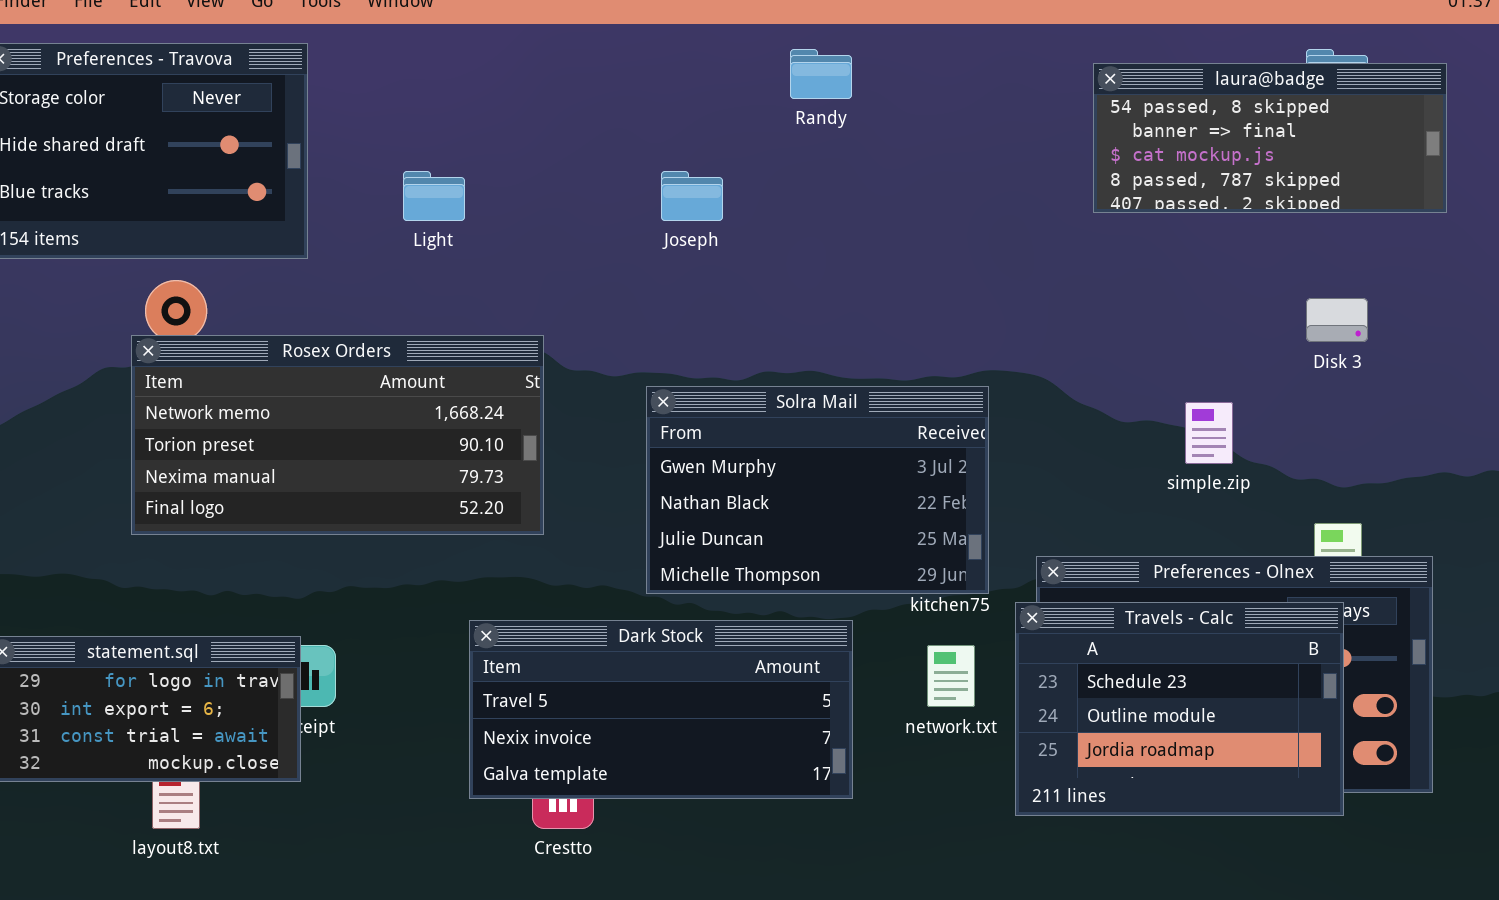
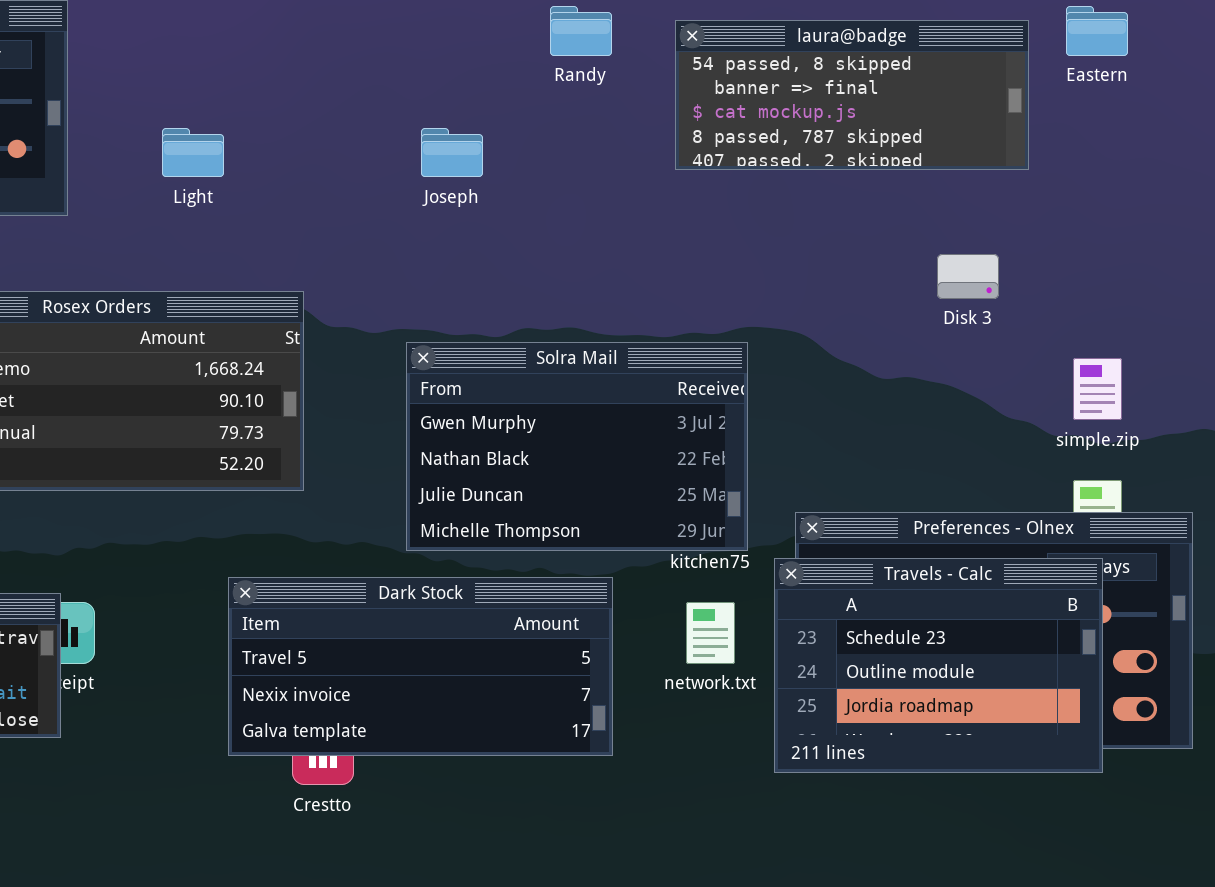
laura@badge: [1093,63,1447,213] -> [675,20,1029,170], moved
Disk 3: [1306,298,1368,342] -> [937,254,999,299], moved
simple.zip: [1185,402,1233,464] -> [1073,358,1122,420], moved

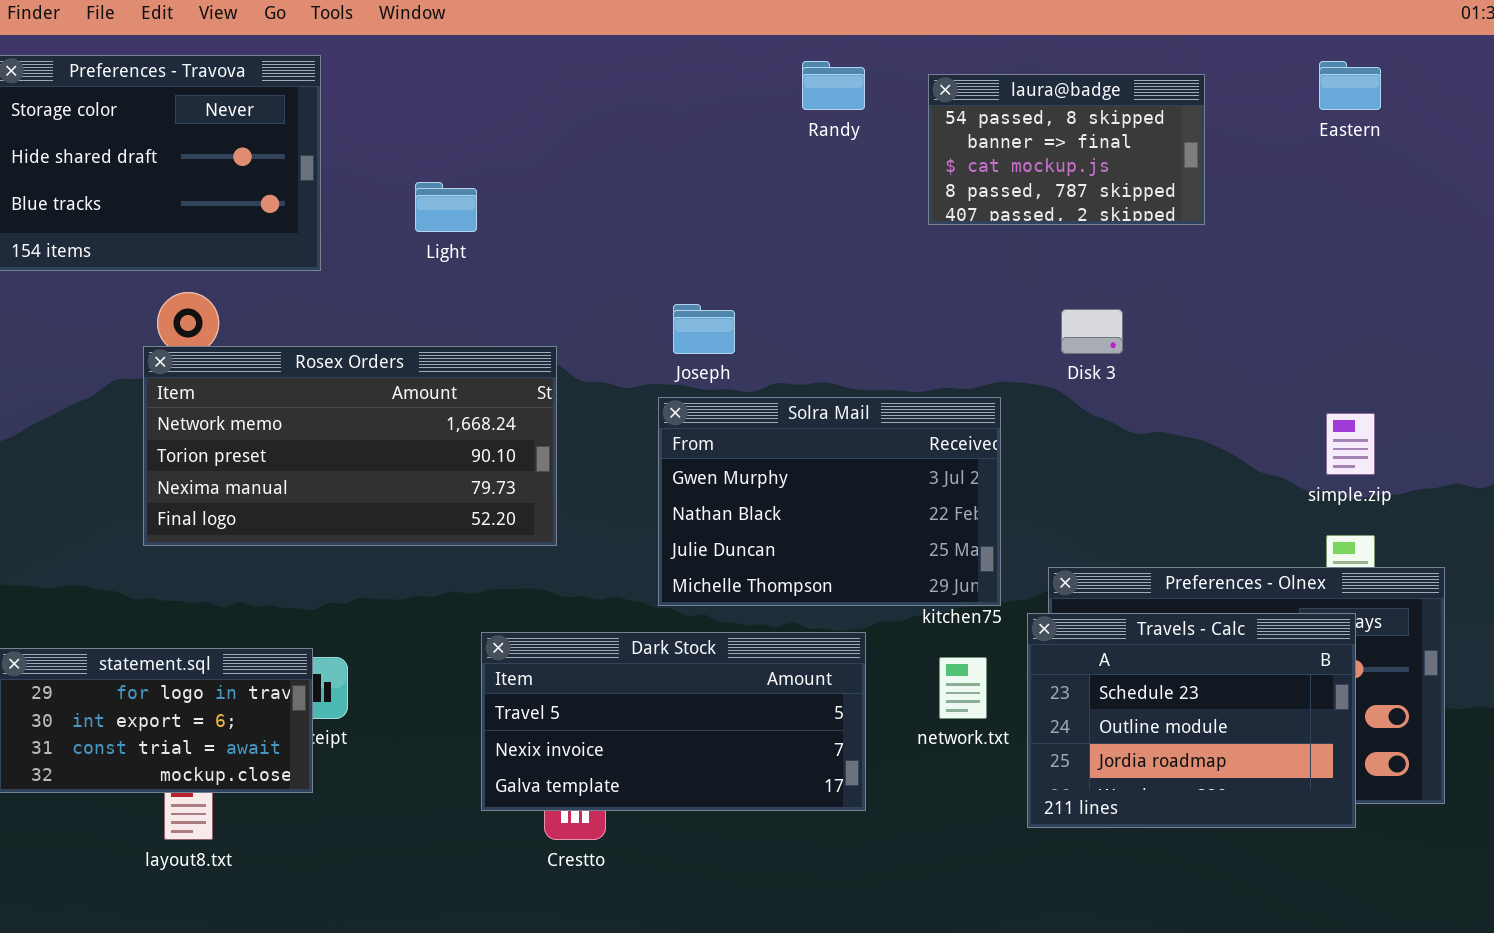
laura@badge: [675,20,1029,170] -> [928,74,1205,225], resized
Joseph: [421,128,483,177] -> [673,304,735,354], moved
Disk 3: [937,254,999,299] -> [1061,309,1123,354], moved

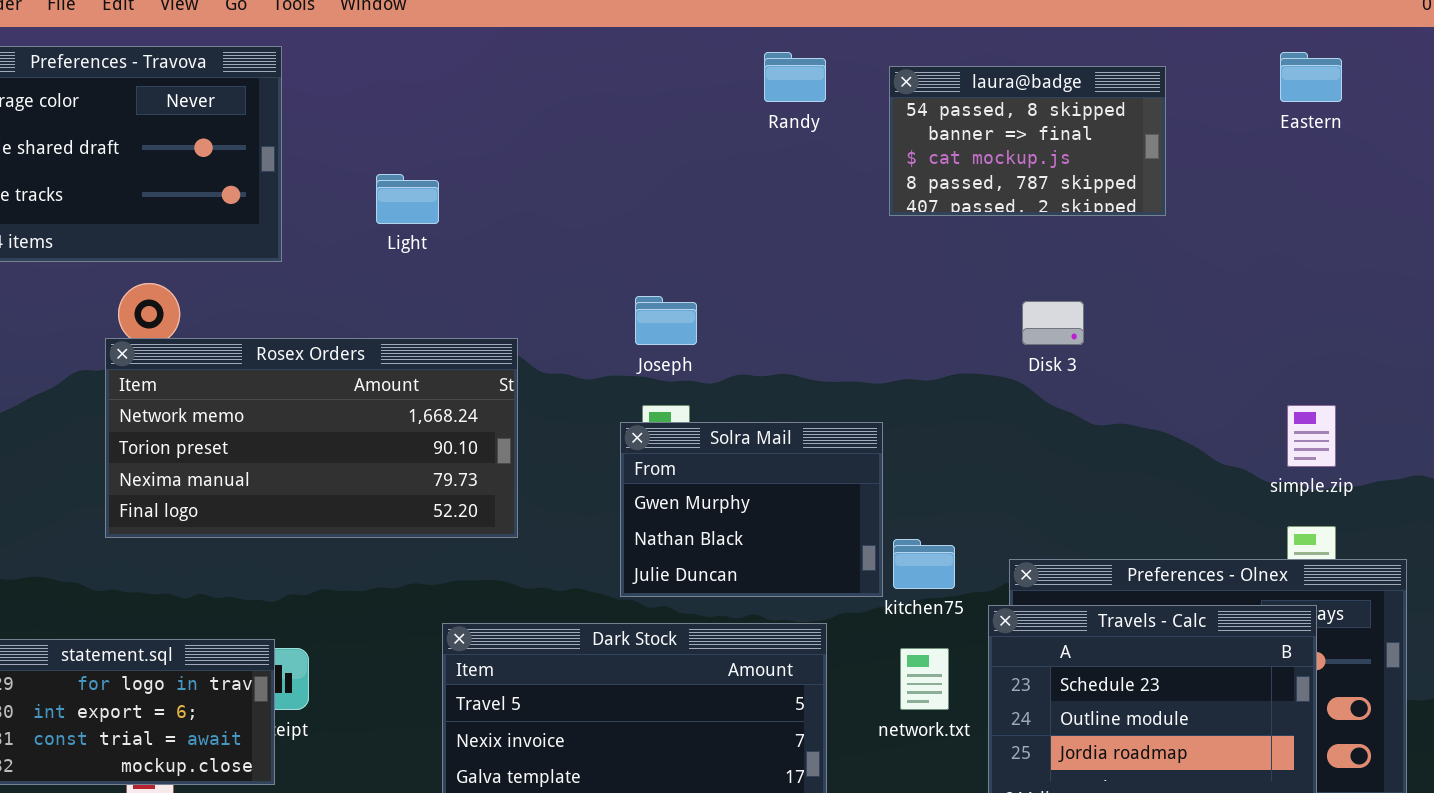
Solra Mail: [658,397,1001,606] -> [620,422,883,597], resized

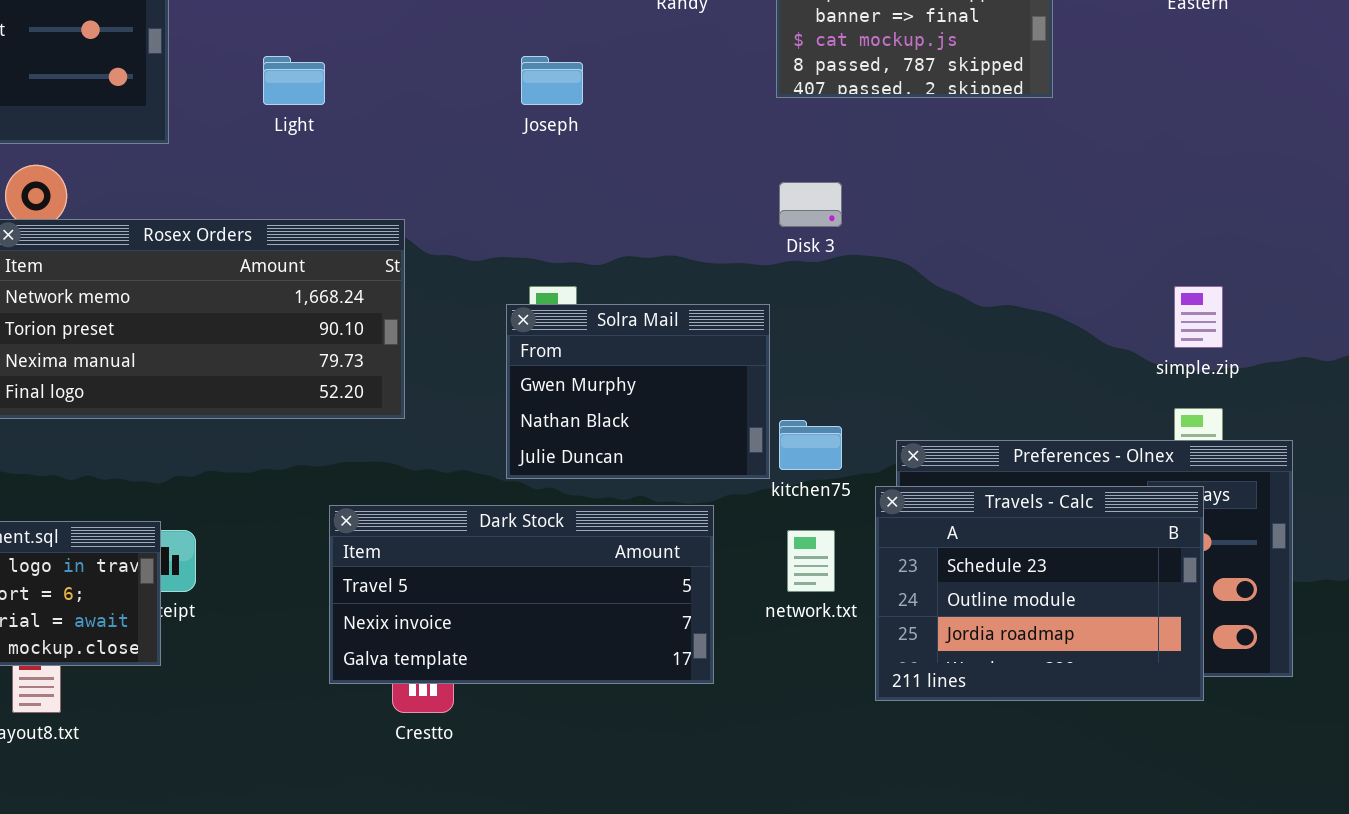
Joseph: [635,296,697,345] -> [521,56,583,105], moved
Disk 3: [1022,301,1084,345] -> [779,182,842,227], moved

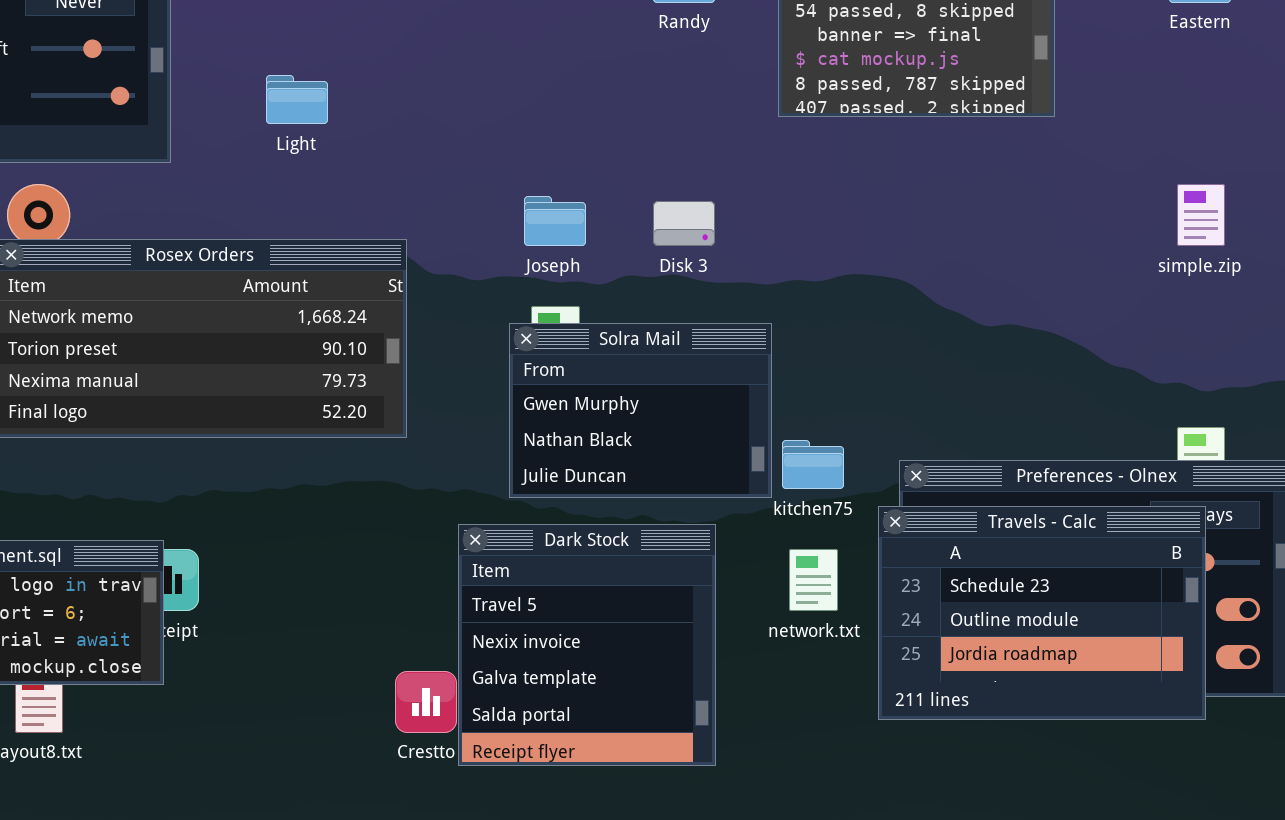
Joseph: [521,56,583,105] -> [524,196,586,246], moved
Disk 3: [779,182,842,227] -> [653,201,715,246], moved
simple.zip: [1174,286,1223,348] -> [1177,184,1225,246], moved
Dark Stock: [329,505,714,684] -> [458,524,716,766], resized

